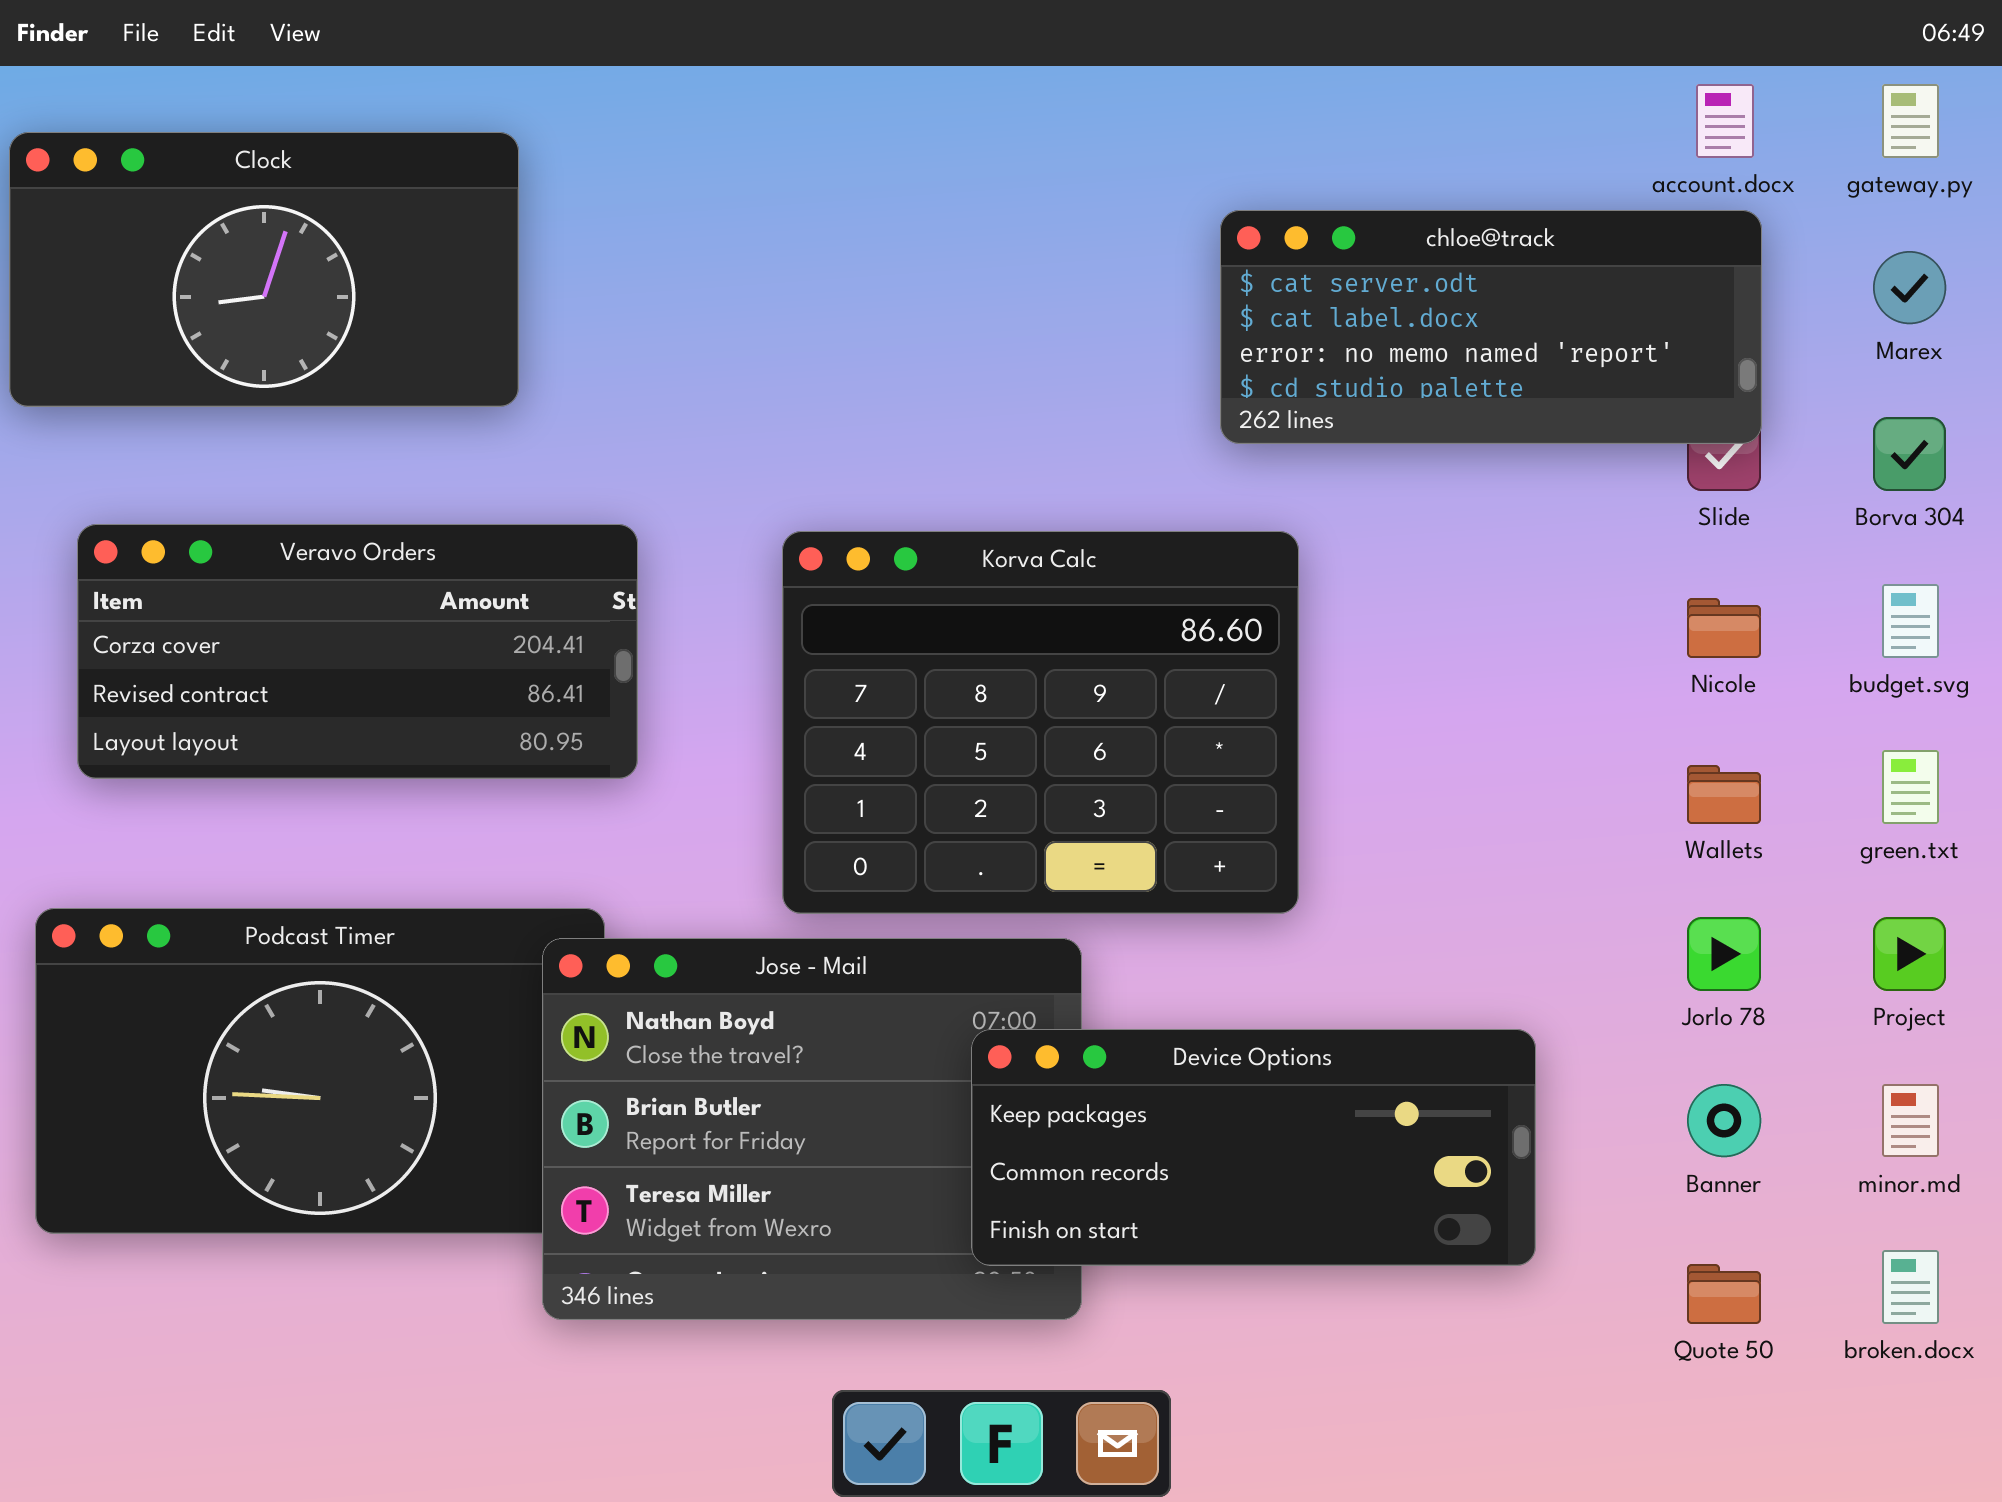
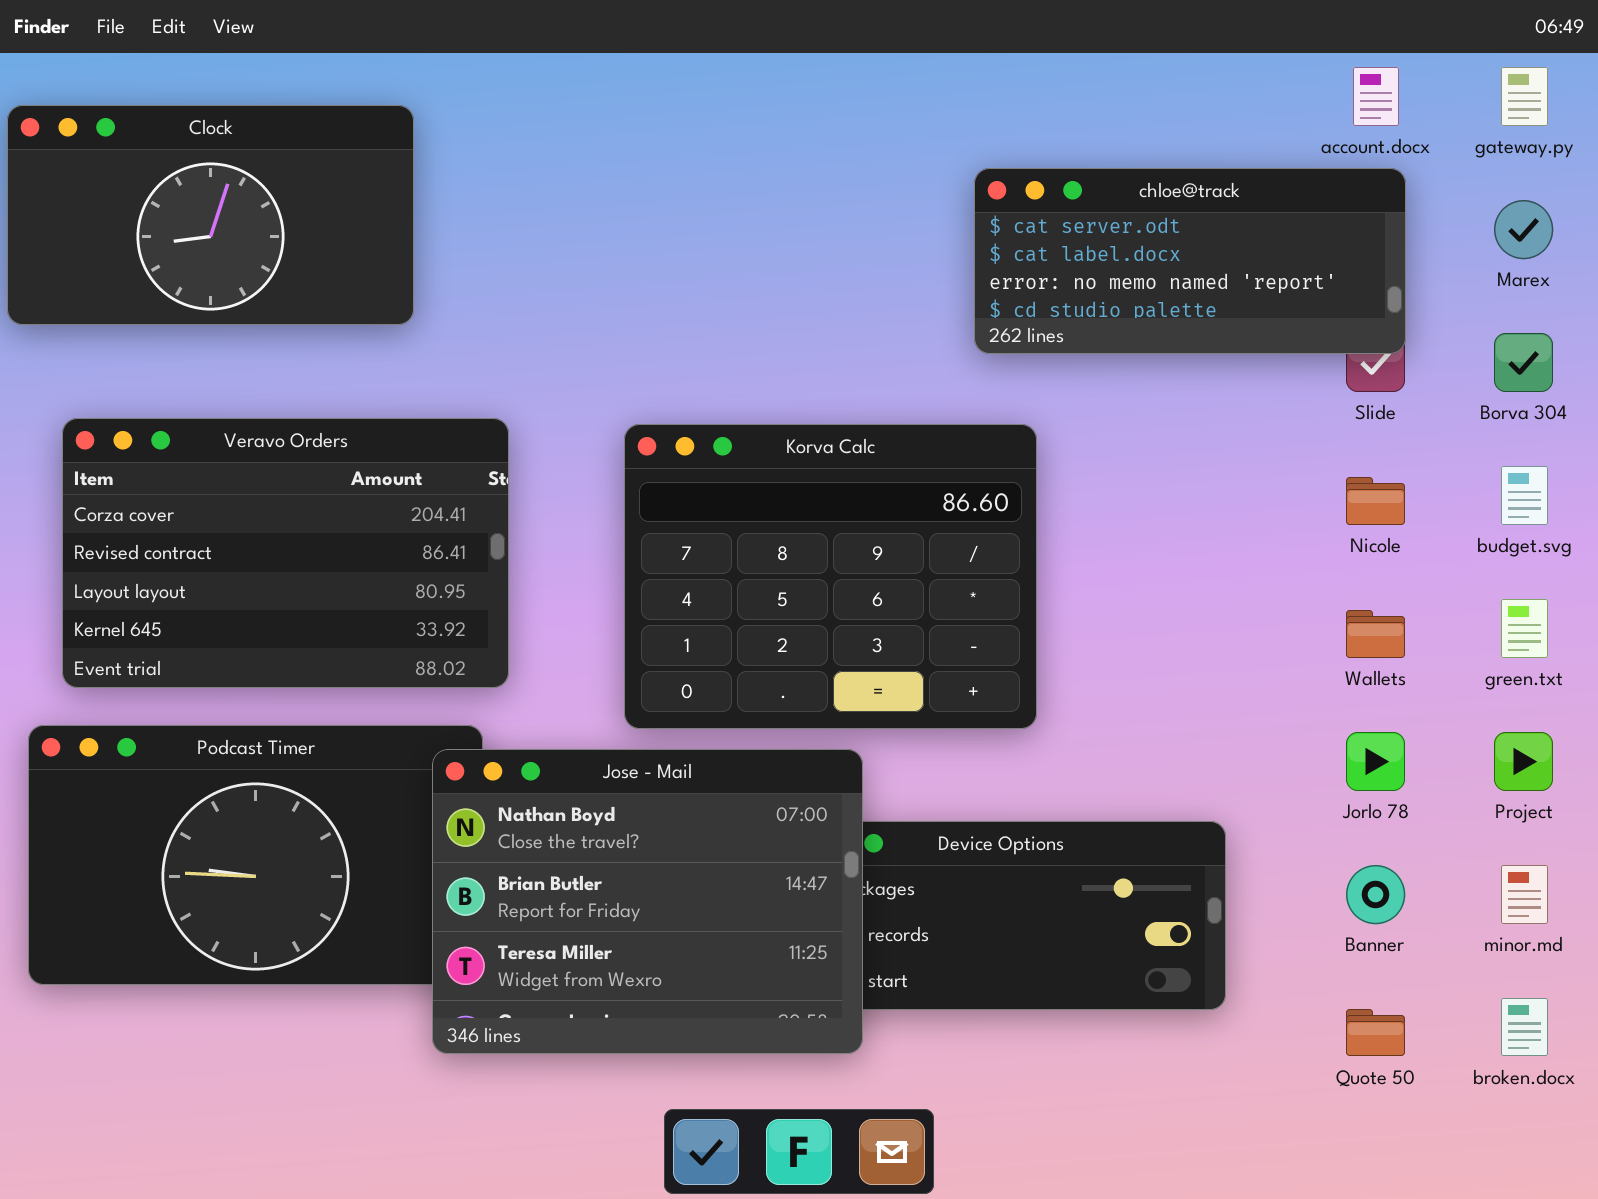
Veravo Orders: [77,524,638,779] -> [62,418,509,688], resized
Jose - Mail: [542,938,1082,1320] -> [432,749,863,1054], raised

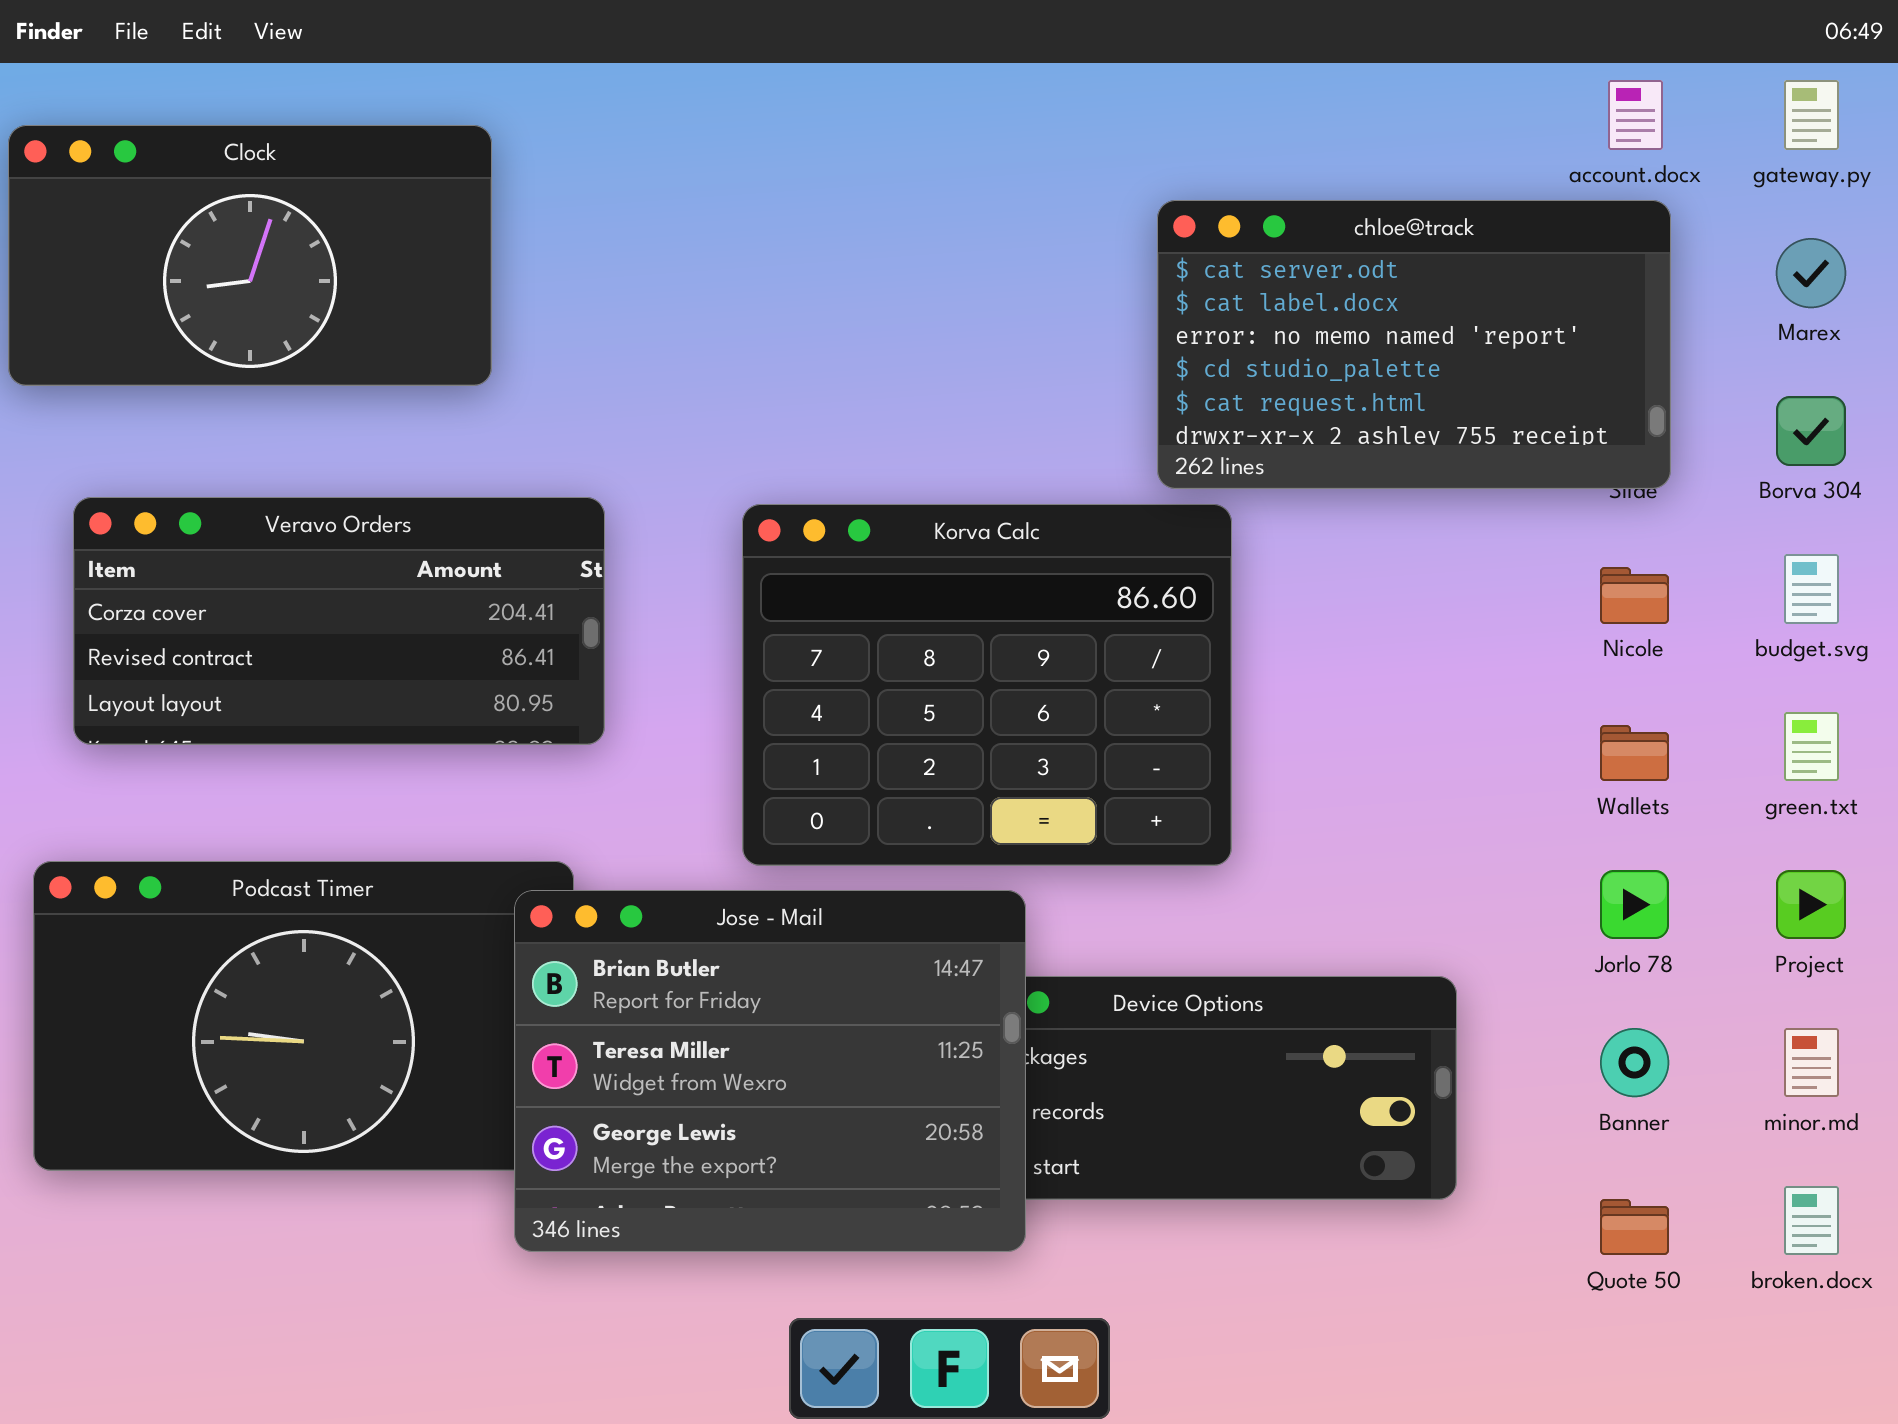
chloe@track: [974,168,1406,354] -> [1157,200,1671,489], resized
Veravo Orders: [62,418,509,688] -> [73,497,605,745], resized
Jose - Mail: [432,749,863,1054] -> [514,890,1026,1252], scrolled down 1 row

